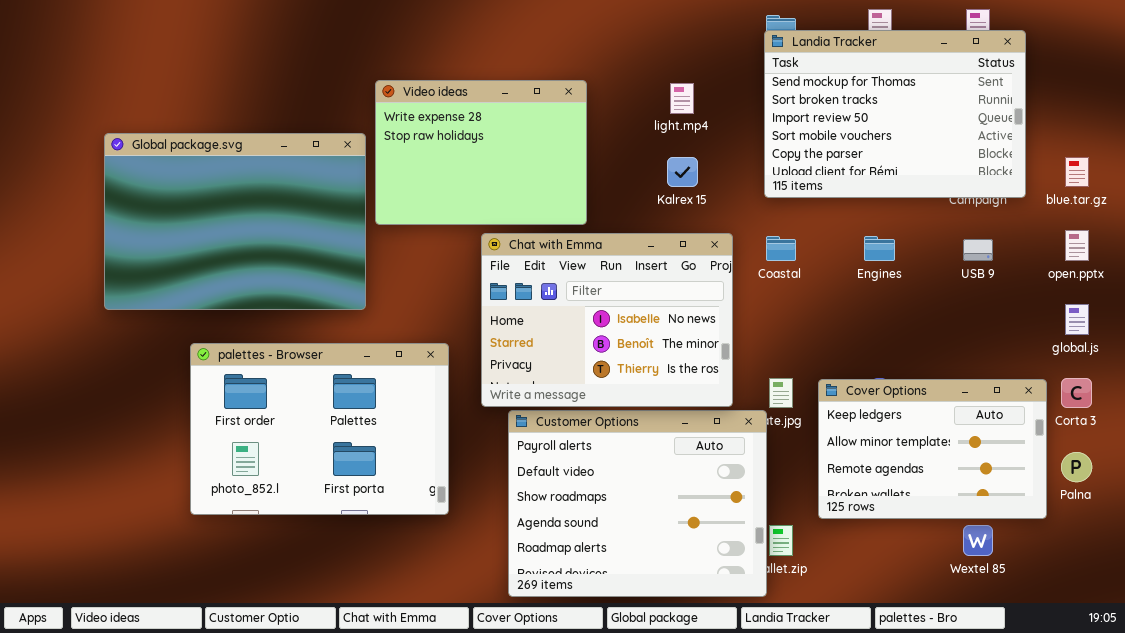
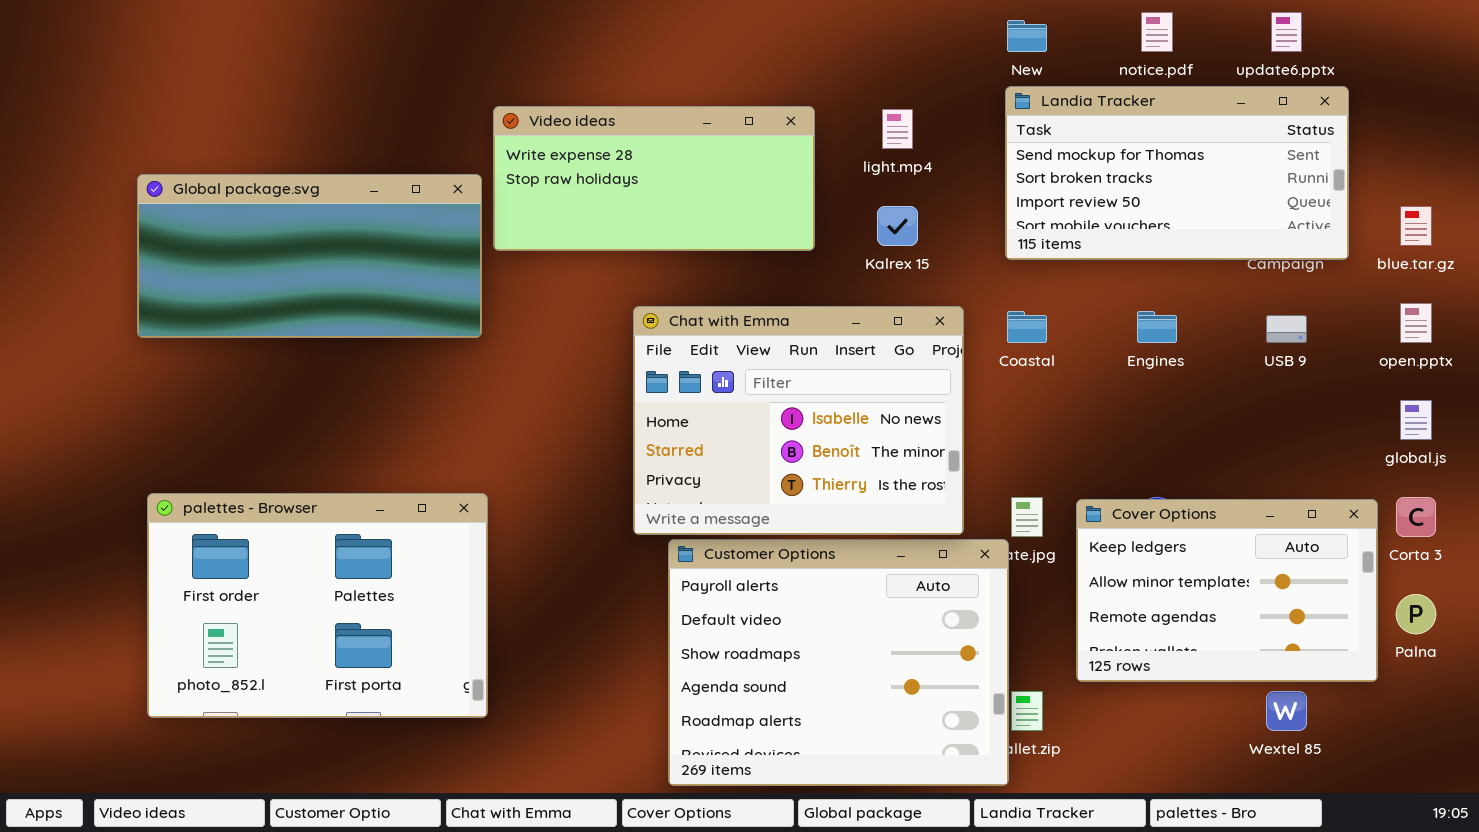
Landia Tracker: [764,30,1026,198] -> [1005,86,1349,260], resized
Video ideas: [375,80,587,225] -> [493,106,815,251], resized
Global package.svg: [104,133,366,310] -> [137,174,482,338], resized
palettes - Browser: [190,343,449,515] -> [147,493,488,718], moved

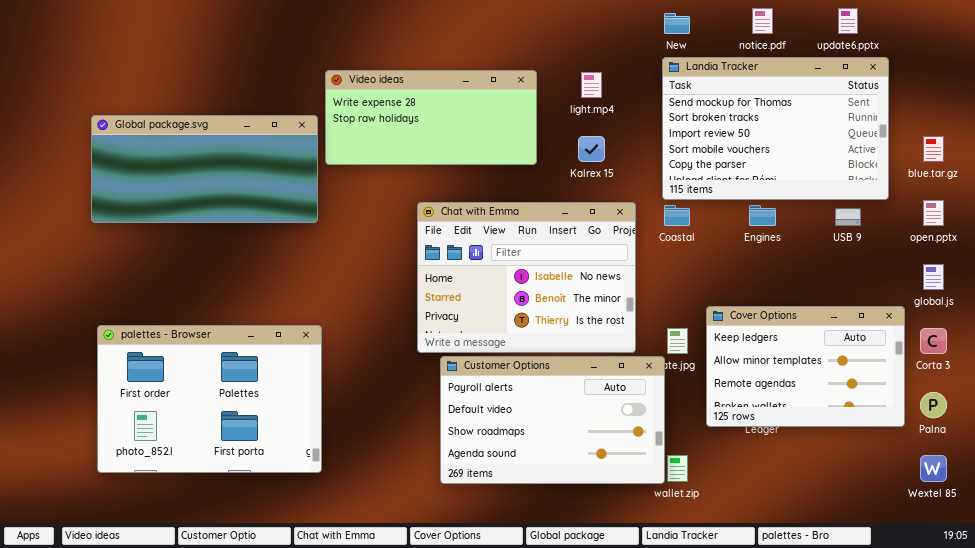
Landia Tracker: [1005,86,1349,260] -> [662,57,889,200], resized
Cover Options: [1076,499,1378,682] -> [706,306,905,427], moved
Customer Options: [668,539,1009,786] -> [440,356,665,484], resized
Wextel 85: [1266,691,1307,731] -> [920,455,947,482], moved

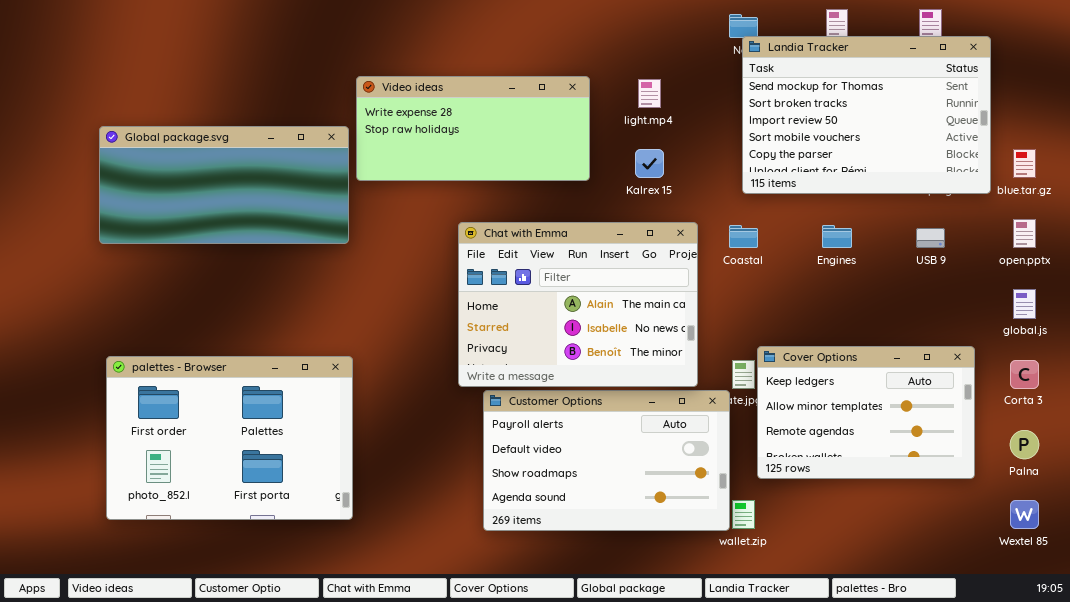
Landia Tracker: [662,57,889,200] -> [742,36,991,194], moved
Chat with Emma: [417,202,636,353] -> [458,222,698,387], scrolled up 1 row
Cover Options: [706,306,905,427] -> [757,346,975,479], moved

